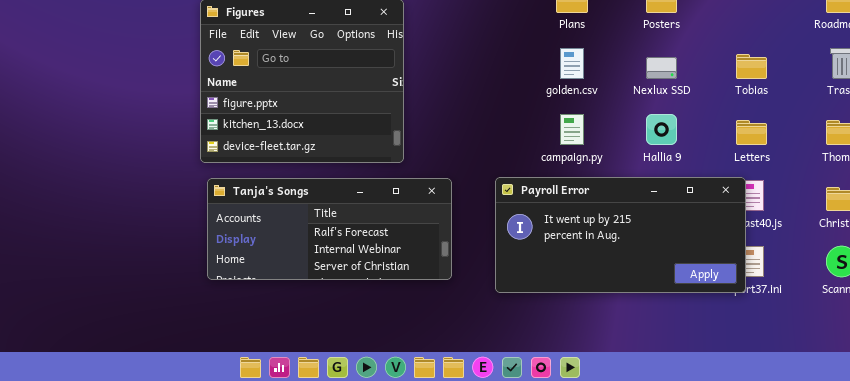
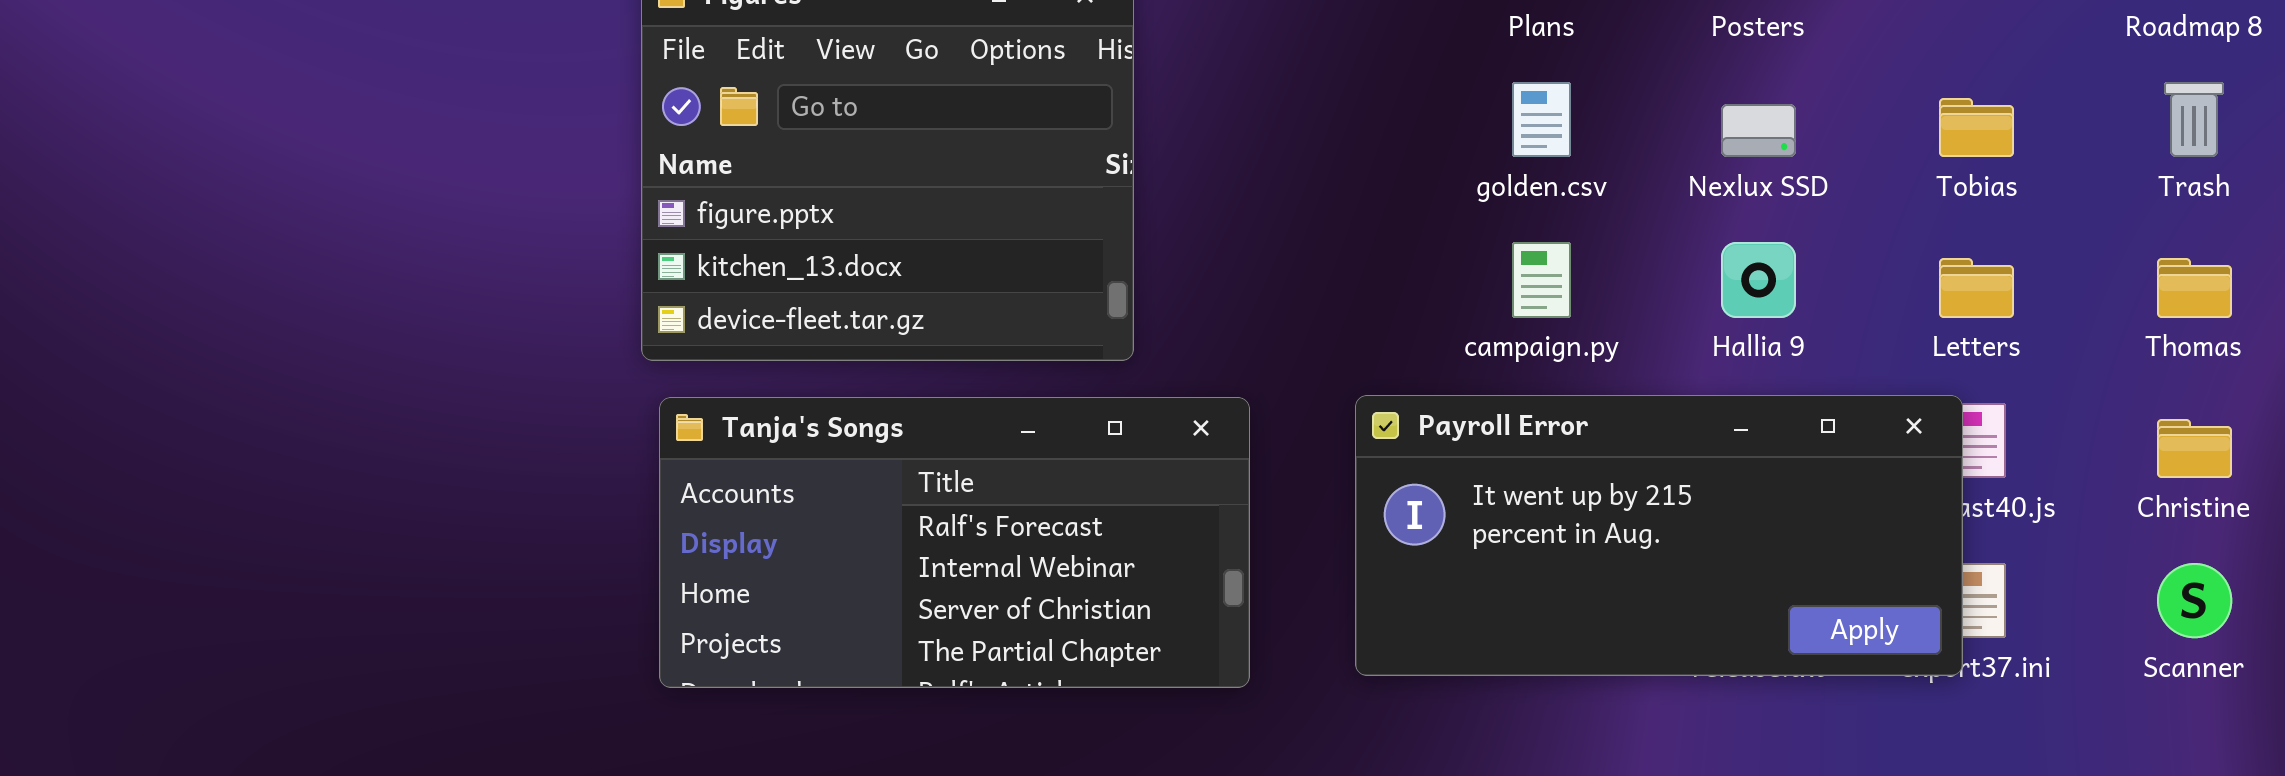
Tanja's Songs: [207,178,452,280] -> [659,397,1250,688], resized

